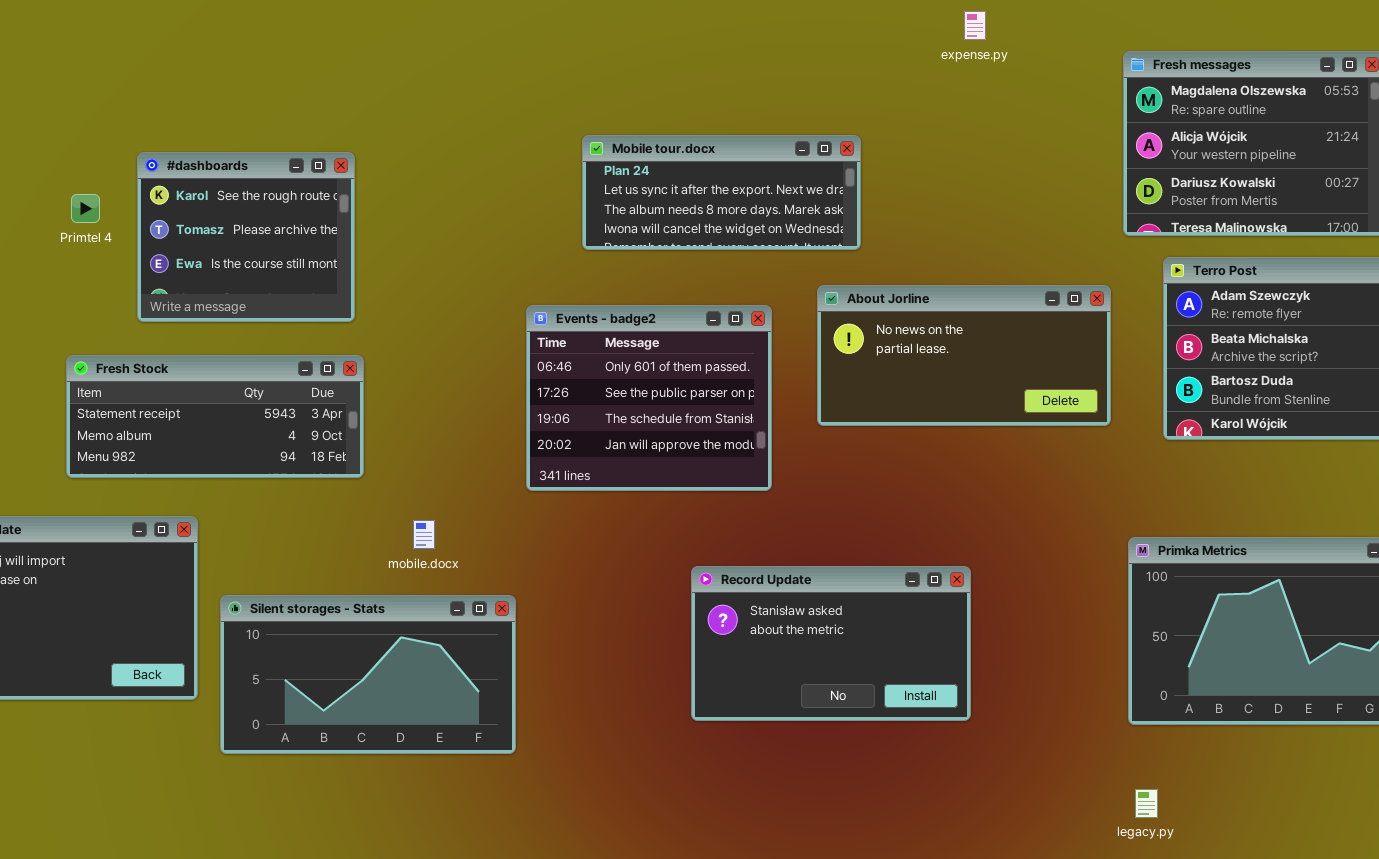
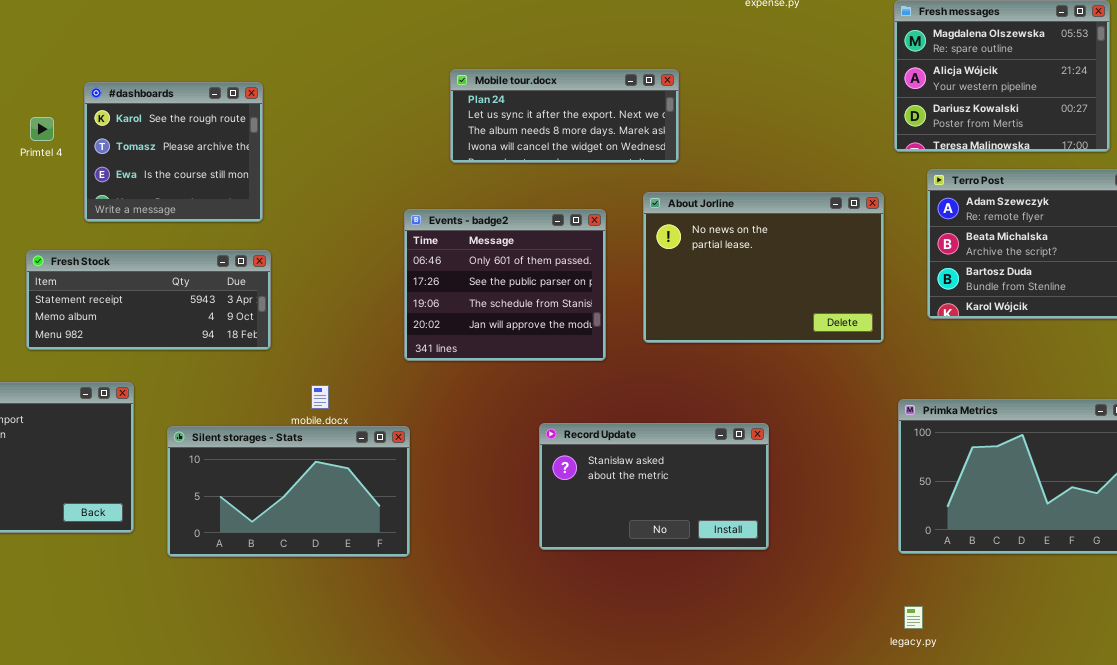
About Jorline: [817,285,1111,426] -> [643,192,884,343], resized
Silent storages - Stats: [220,595,516,754] -> [167,426,410,557], moved

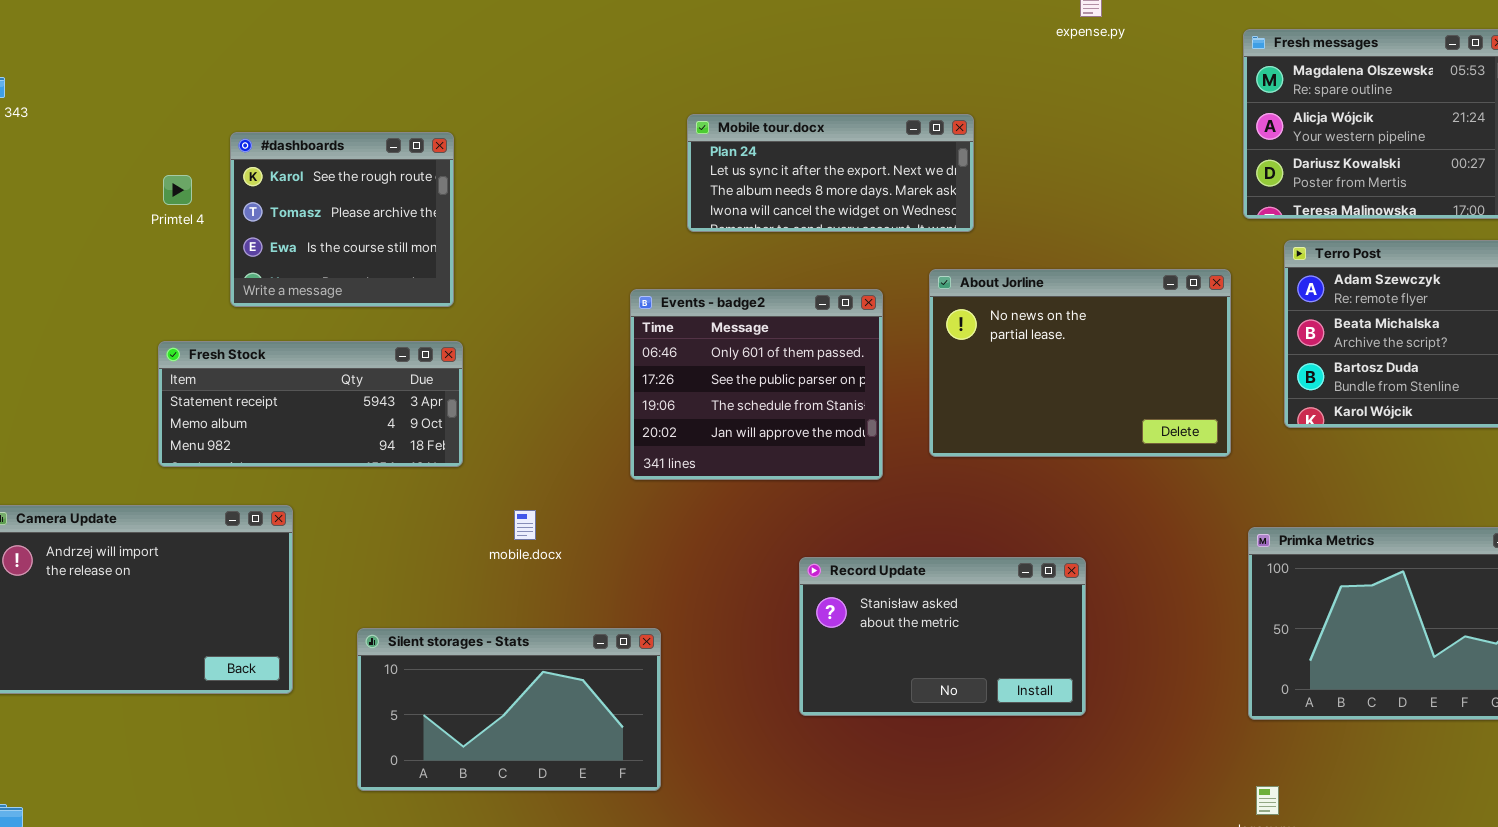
Silent storages - Stats: [167,426,410,557] -> [357,628,661,791], moved

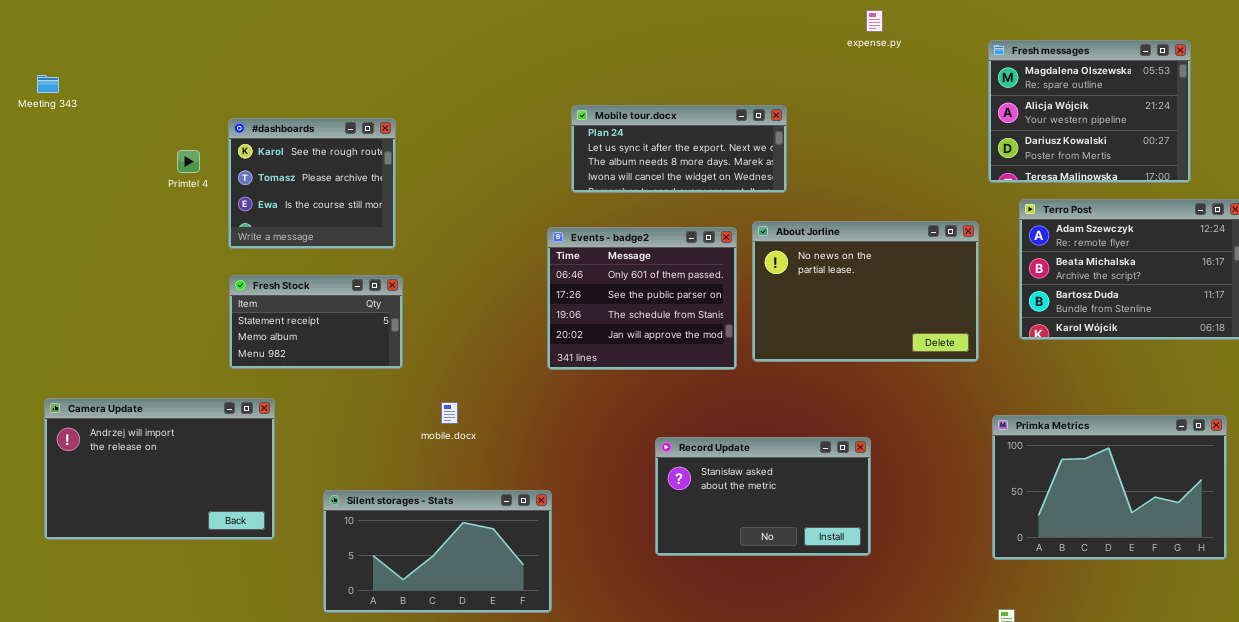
Events - badge2: [630,289,883,480] -> [547,227,737,370], moved
Fresh Stock: [158,341,463,467] -> [229,275,403,369], resized

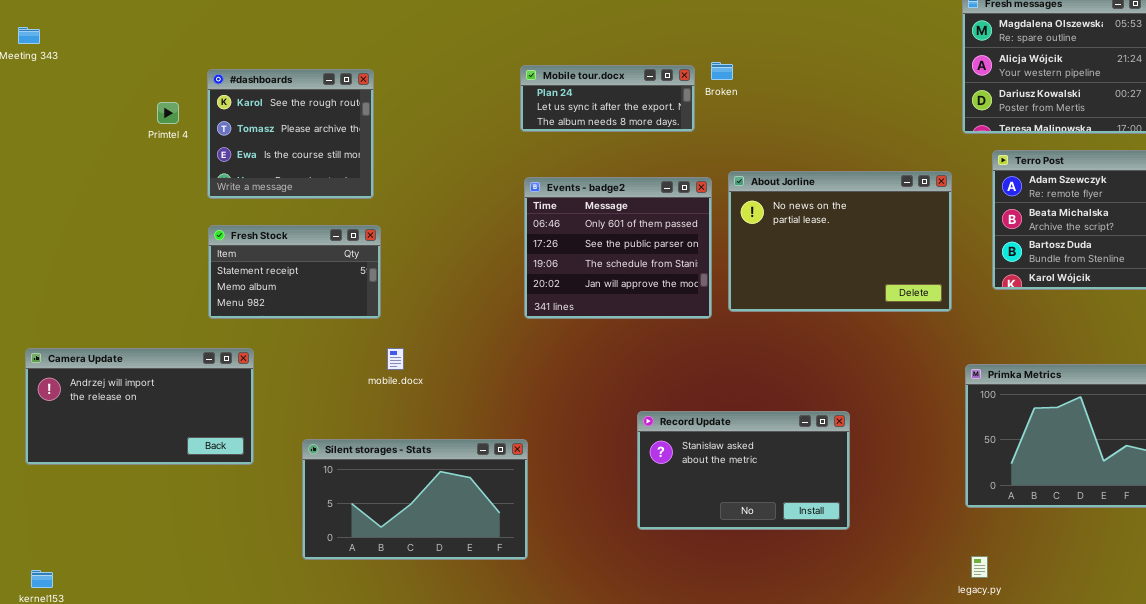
Mobile tour.docx: [571,105,787,193] -> [520,65,695,132], moved, resized
Camera Update: [44,398,275,540] -> [25,348,254,465], resized
mobile.docx: [441,402,458,424] -> [387,348,404,370], moved
Record Update: [655,437,871,556] -> [637,411,850,530], moved

